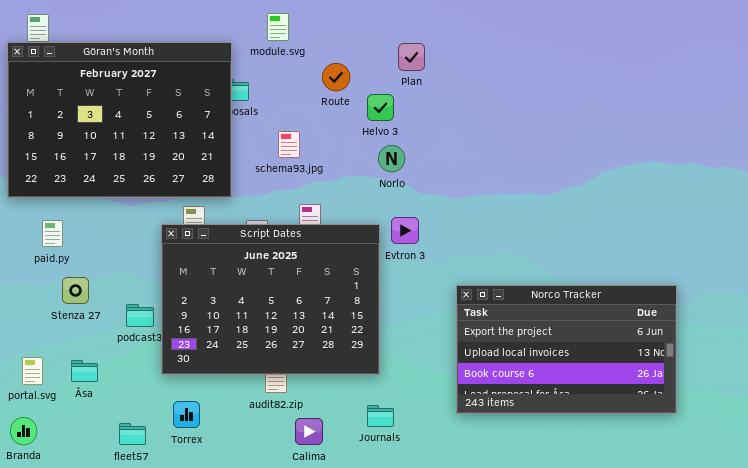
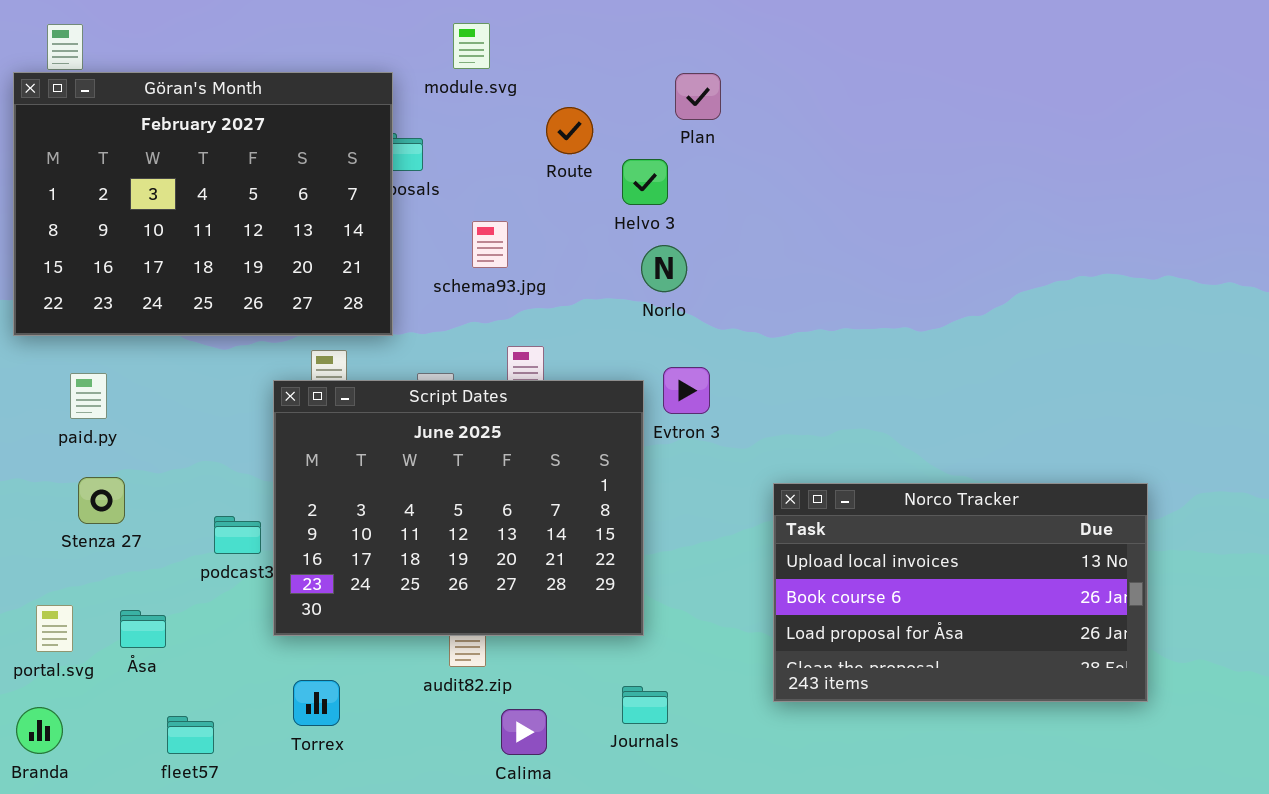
Stenza 27: [62,277,89,304] -> [78,477,125,524], moved
Norco Tracker: [456,285,677,414] -> [773,483,1148,702], scrolled down 1 row
fleet57: [119,423,146,445] -> [167,716,214,754], moved

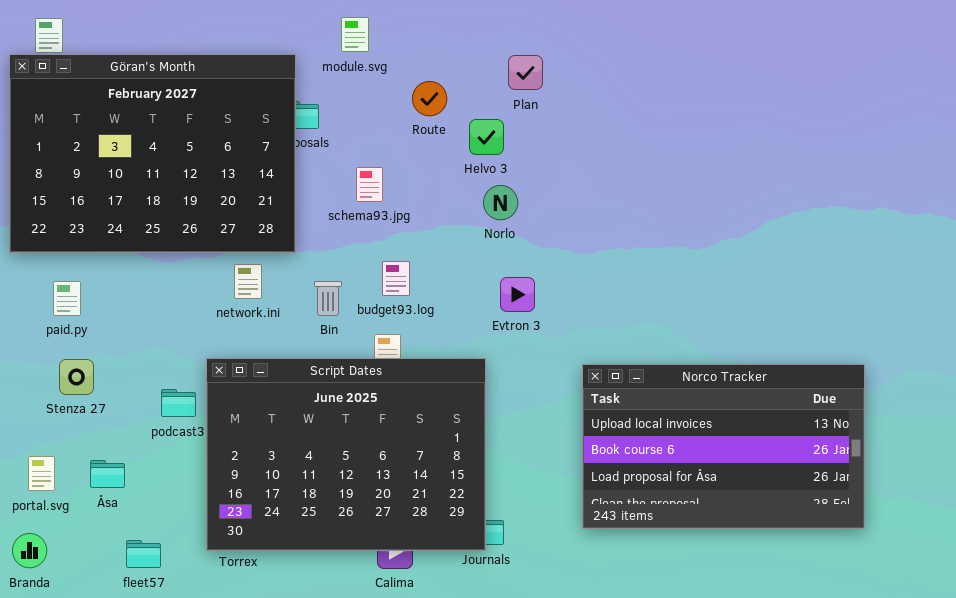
Script Dates: [273,380,644,636] -> [206,358,486,551], moved

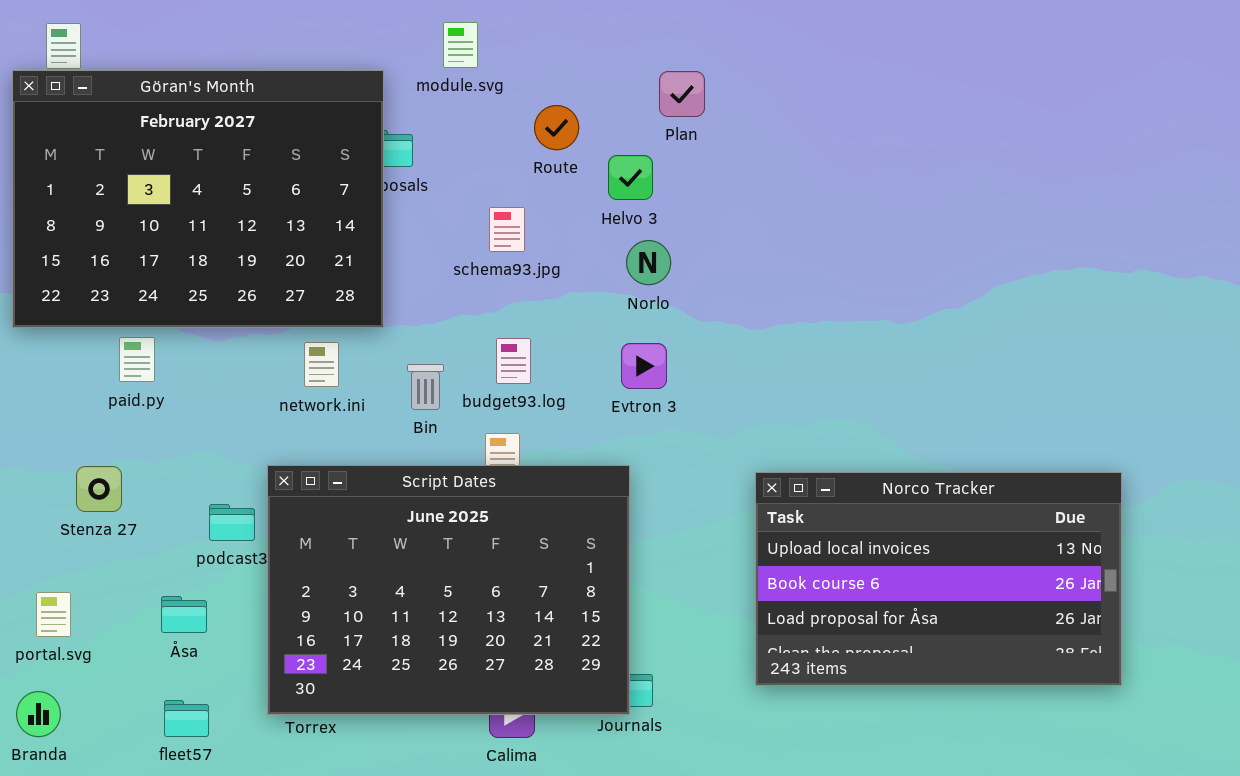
schema93.jpg: [356,167,383,202] -> [489,207,525,252], moved
Evtron 3: [500,277,535,312] -> [621,343,667,389], moved
paid.py: [53,281,81,316] -> [119,337,155,382], moved
Åsa: [90,460,125,488] -> [161,596,207,633], moved

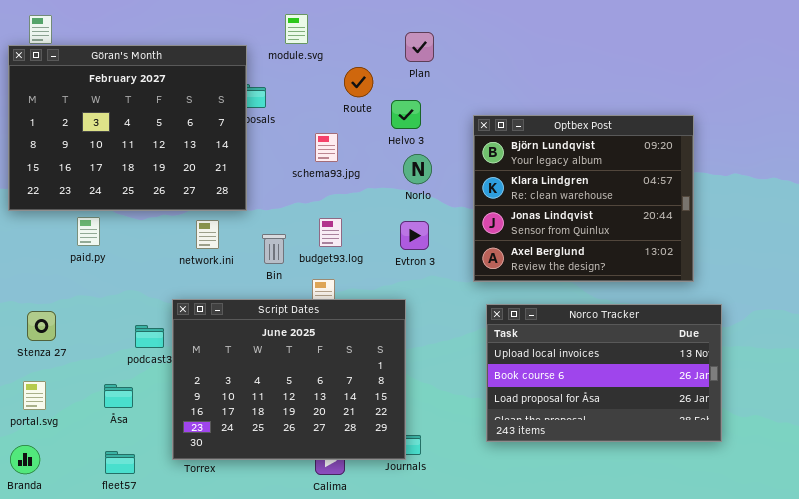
Plan: [659,71,705,117] -> [405,32,434,62], moved
Optbex Post: none -> [473,115,694,282], opened
Stenza 27: [76,466,122,512] -> [27,311,56,341], moved

